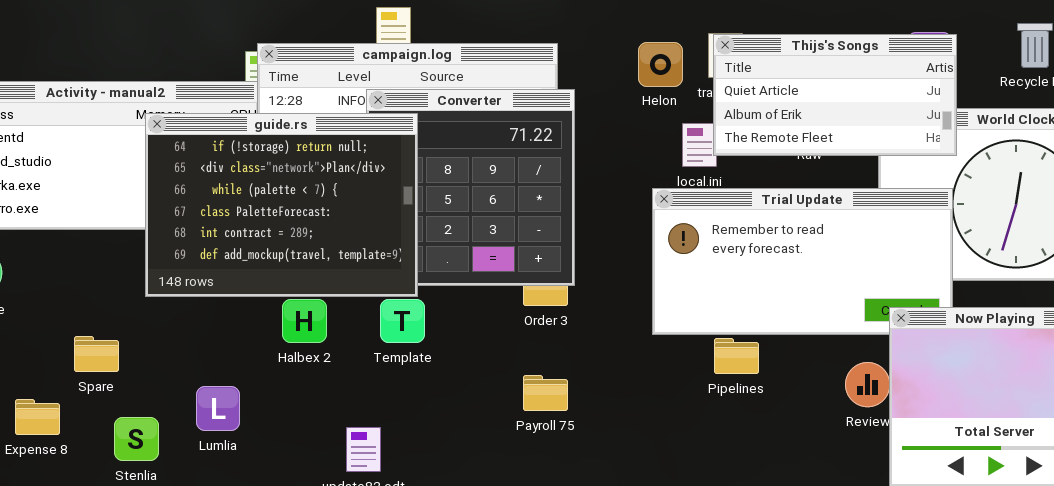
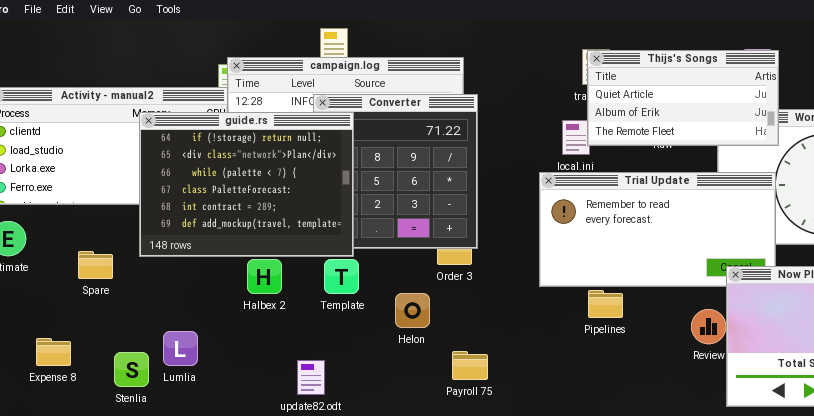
Helon: [638,42,683,87] -> [395,293,430,328], moved
Spare: [74,336,119,372] -> [78,251,113,279], moved
Payroll 75: [523,375,568,411] -> [452,351,488,380], moved
Lumlia: [196,386,240,431] -> [163,331,198,366], moved

